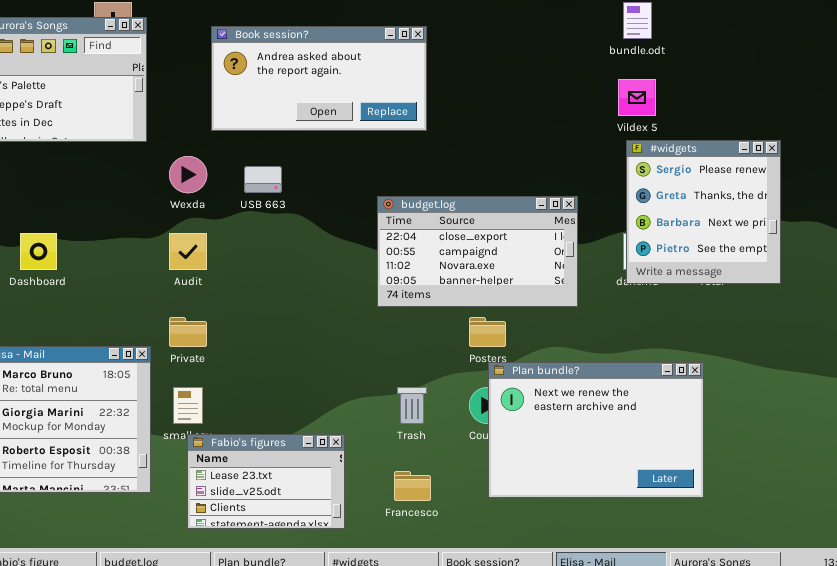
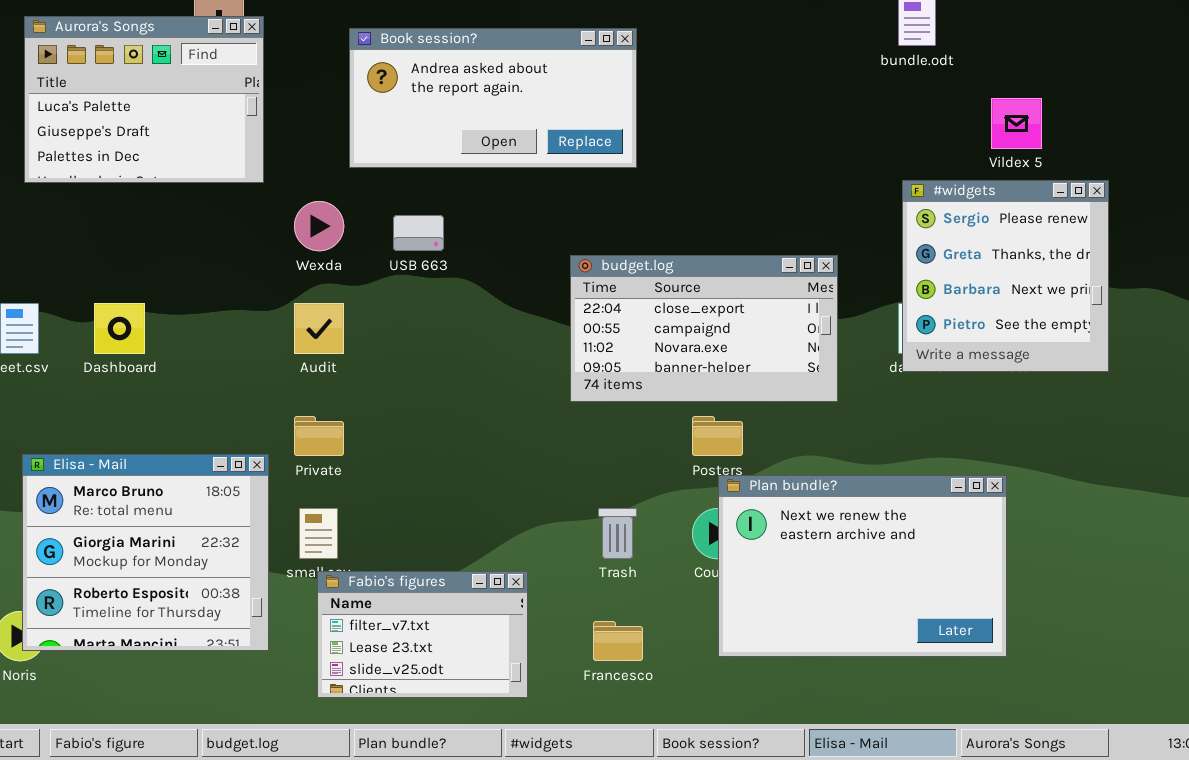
Vildex 5: [618,79,656,116] -> [991,98,1042,149], moved
Fabio's figures: [187,434,345,529] -> [317,571,528,698], scrolled up 1 row

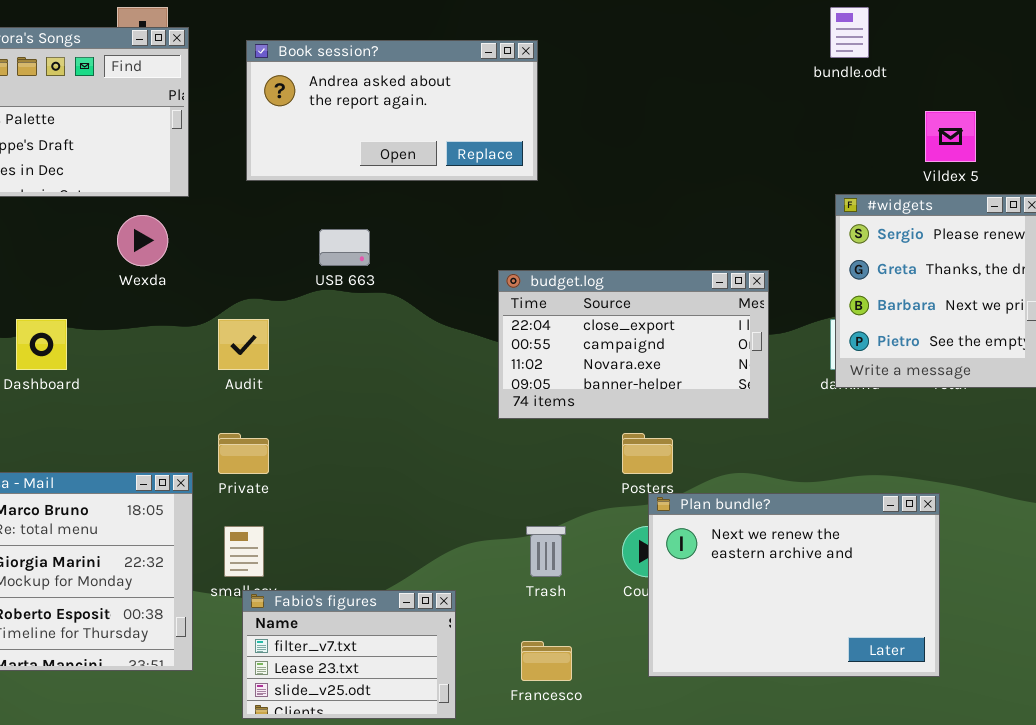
Book session?: [349,28,637,168] -> [246,40,538,181], moved
Wexda: [294,201,344,251] -> [117,215,168,266], moved

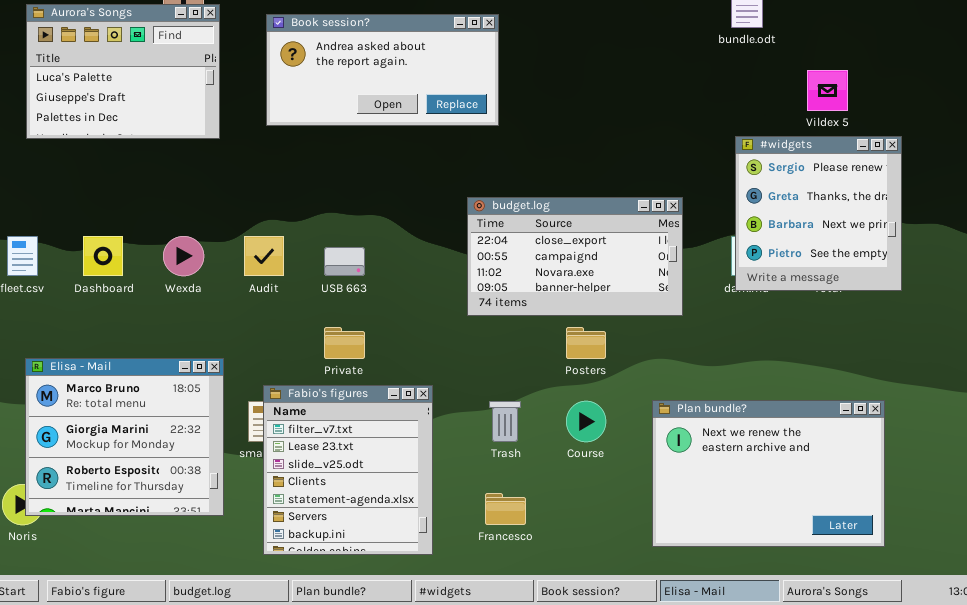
Wexda: [117,215,168,266] -> [163,236,204,276], moved
USB 663: [319,229,370,266] -> [324,247,365,276], moved
Private: [218,433,269,474] -> [324,327,365,359], moved
Plan bundle?: [648,493,940,677] -> [652,400,885,547], moved
Fabio's figures: [242,590,456,719] -> [263,385,433,555], resized

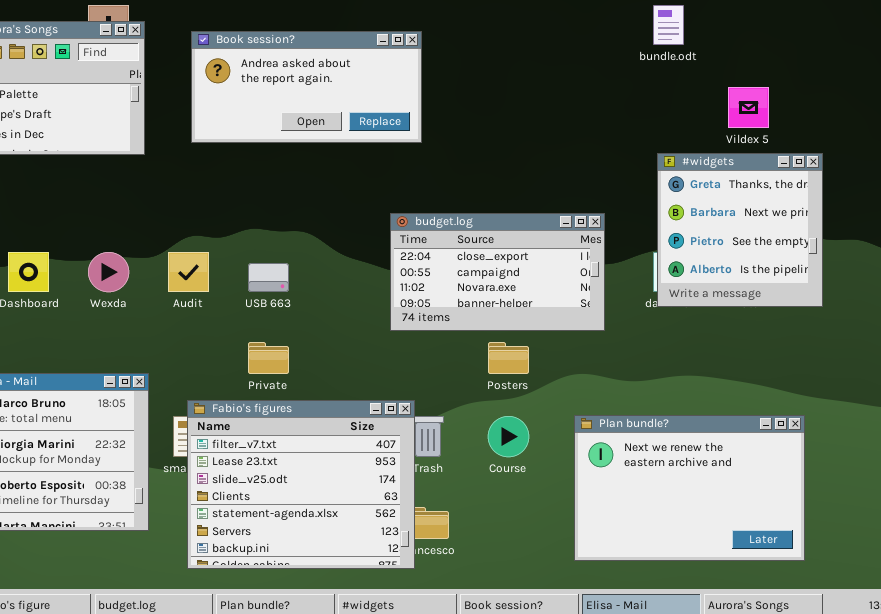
#widgets: [735,136,902,291] -> [657,153,823,307], scrolled down 1 row
Fabio's figures: [263,385,433,555] -> [187,400,415,569], resized

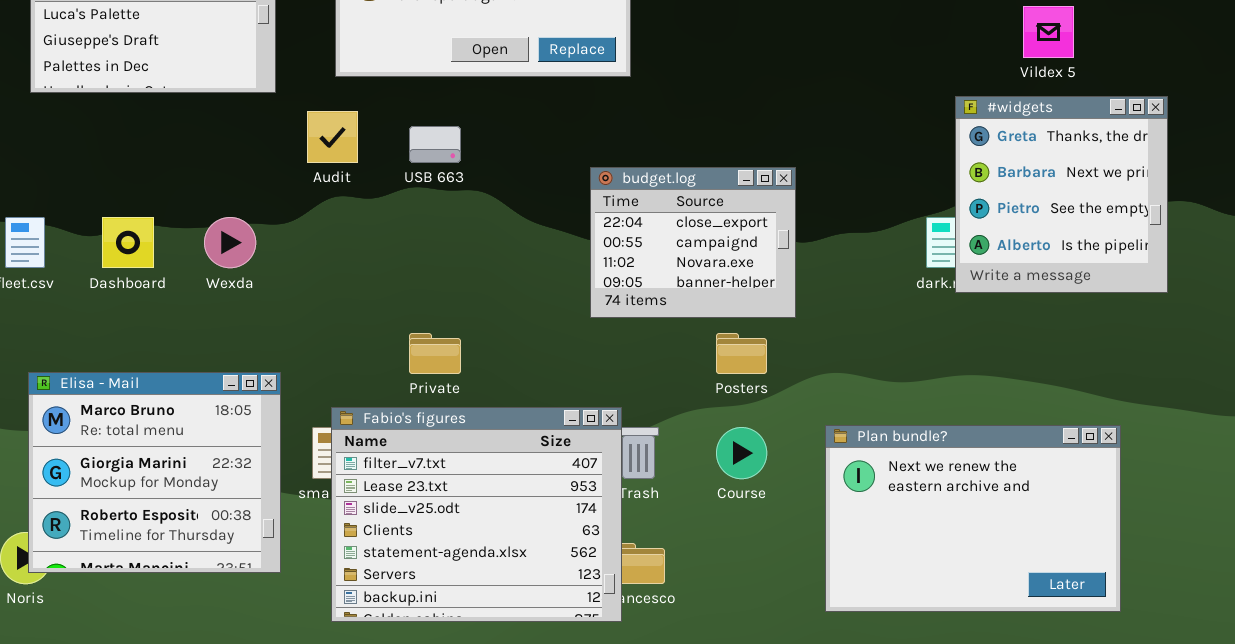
#widgets: [657,153,823,307] -> [955,96,1168,293], moved
budget.log: [390,213,605,331] -> [590,167,796,318], resized
Audit: [168,252,209,292] -> [307,111,358,163], moved
USB 663: [248,263,289,292] -> [409,126,461,163], moved

